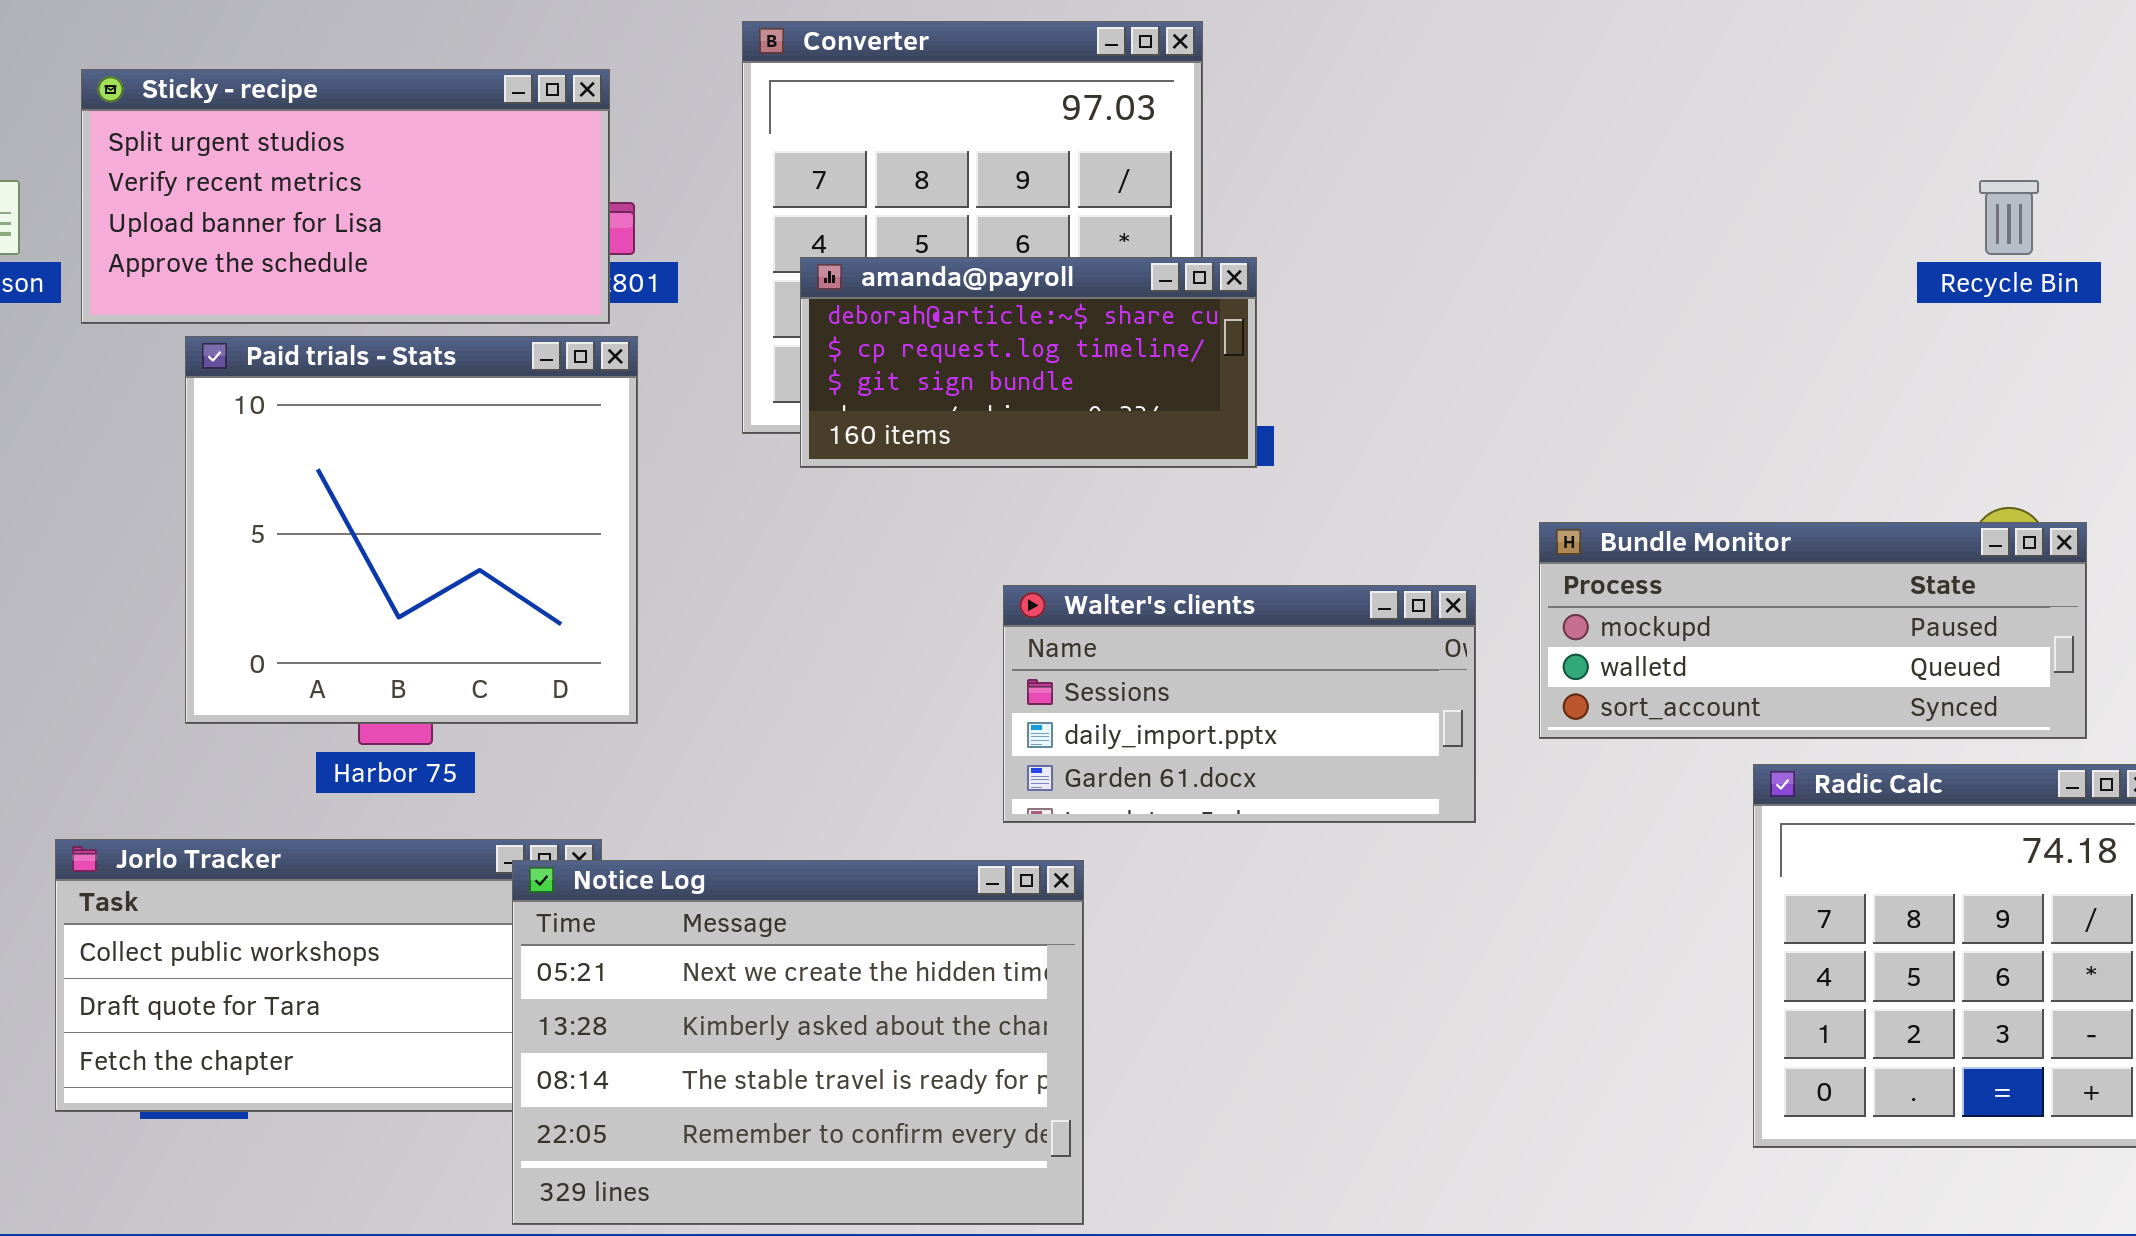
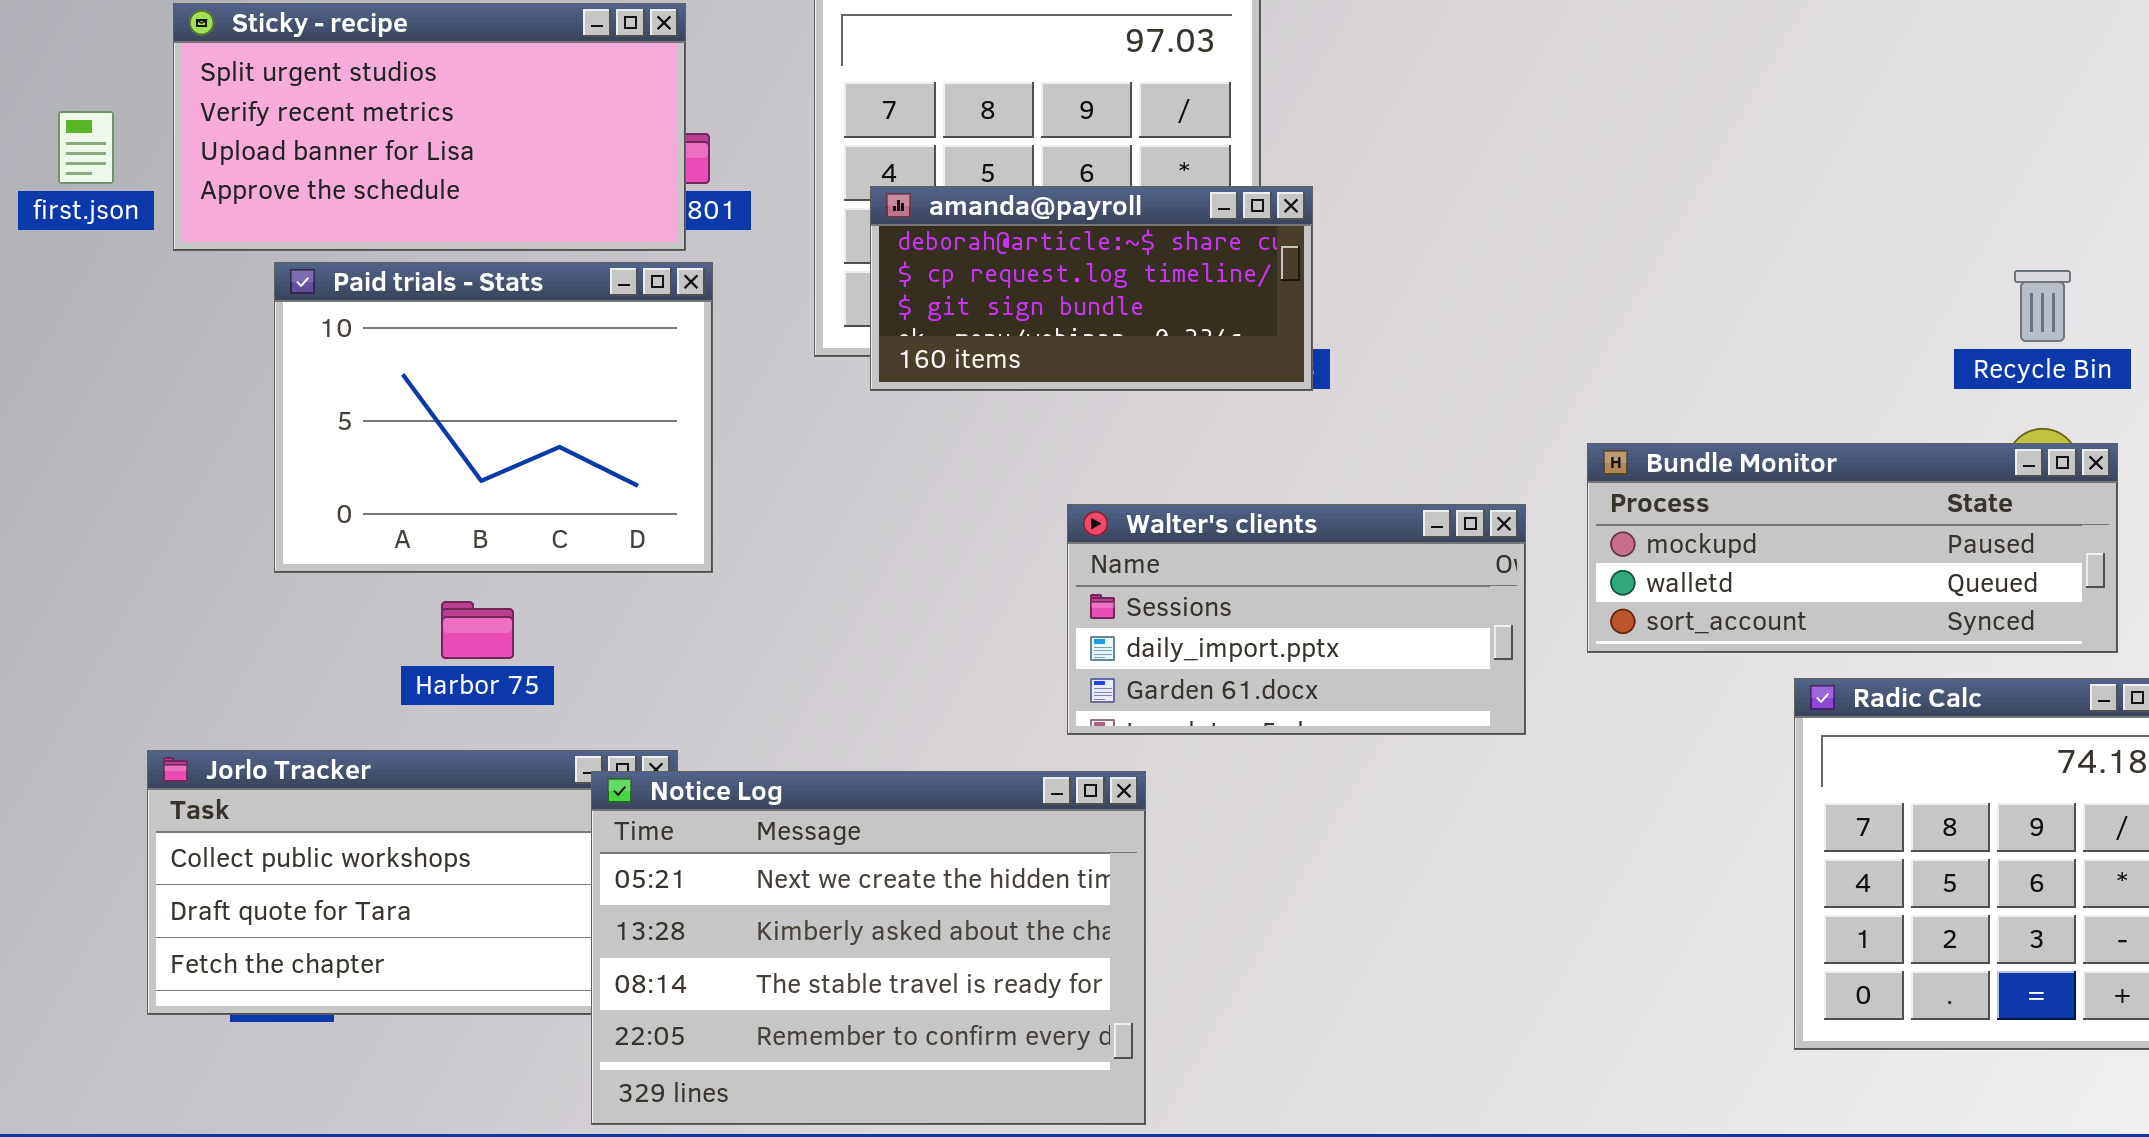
Recycle Bin: [1979,180,2039,255] -> [2014,270,2071,342], moved
Paid trials - Stats: [185,336,638,724] -> [274,262,713,573], resized

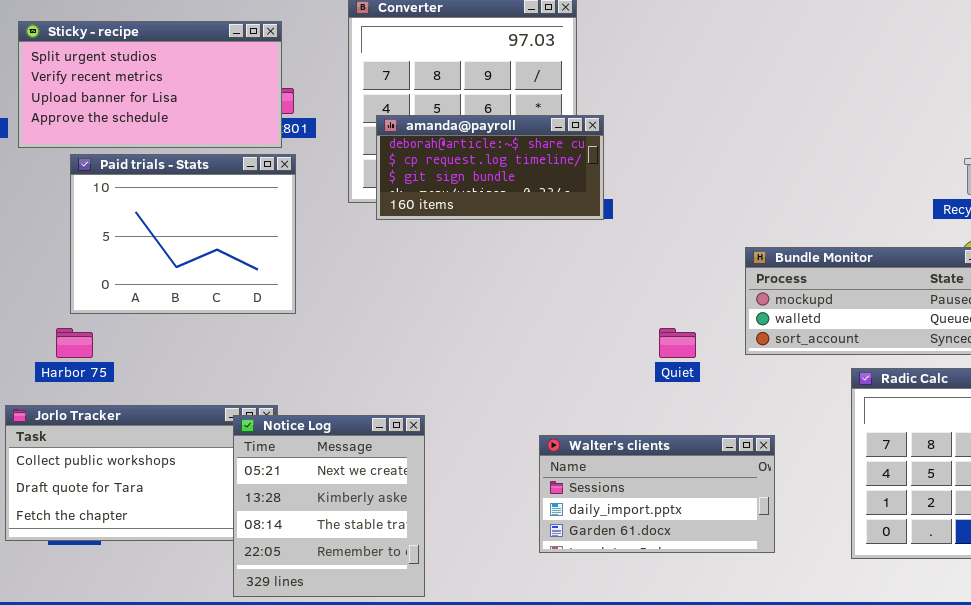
Walter's clients: [1067,504,1526,735] -> [539,435,775,553], moved
Harbor 75: [441,601,514,659] -> [56,328,93,358], moved
Notice Log: [591,771,1146,1125] -> [233,415,425,597], resized

